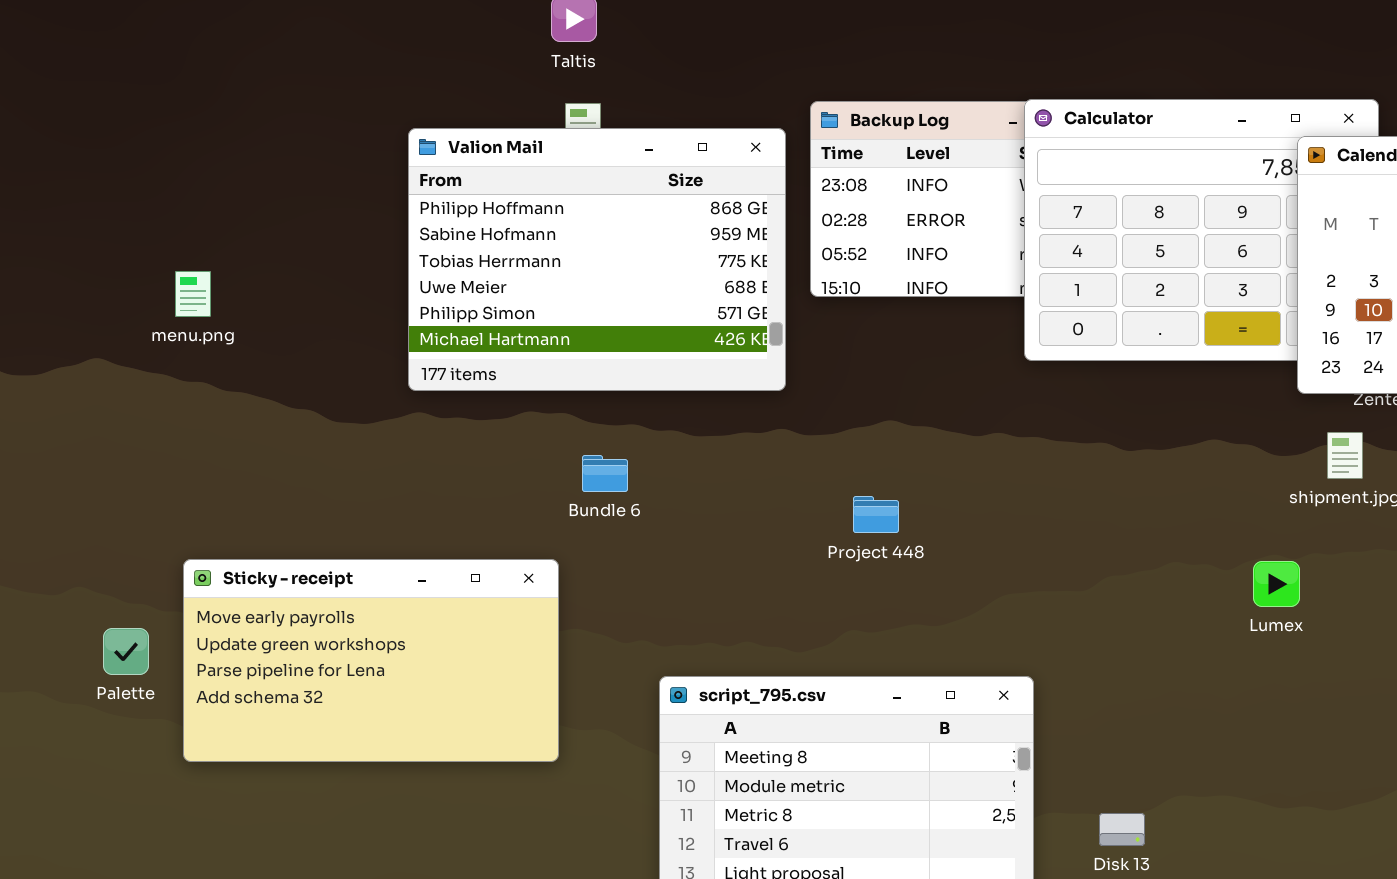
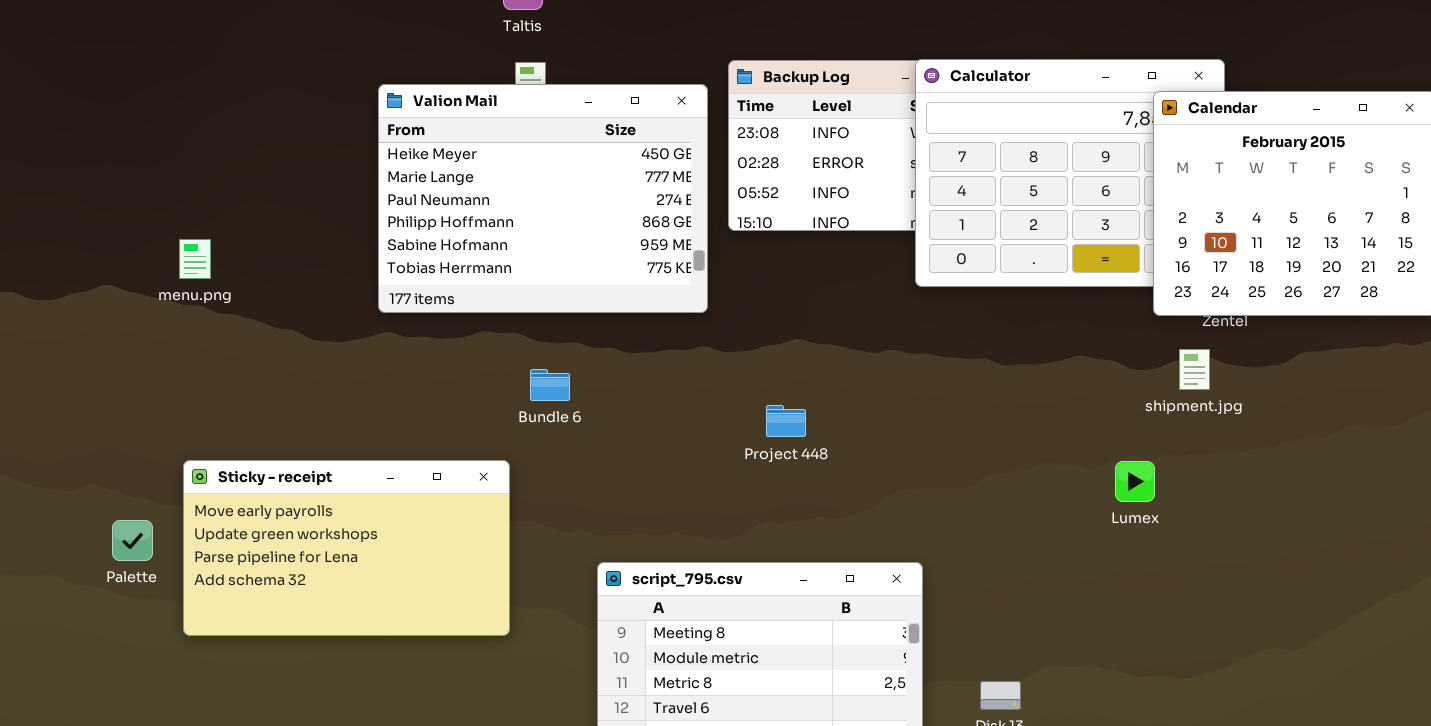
Valion Mail: [408,128,786,391] -> [378,84,708,313], scrolled up 3 rows
menu.png: [175,271,211,317] -> [179,239,211,279], moved

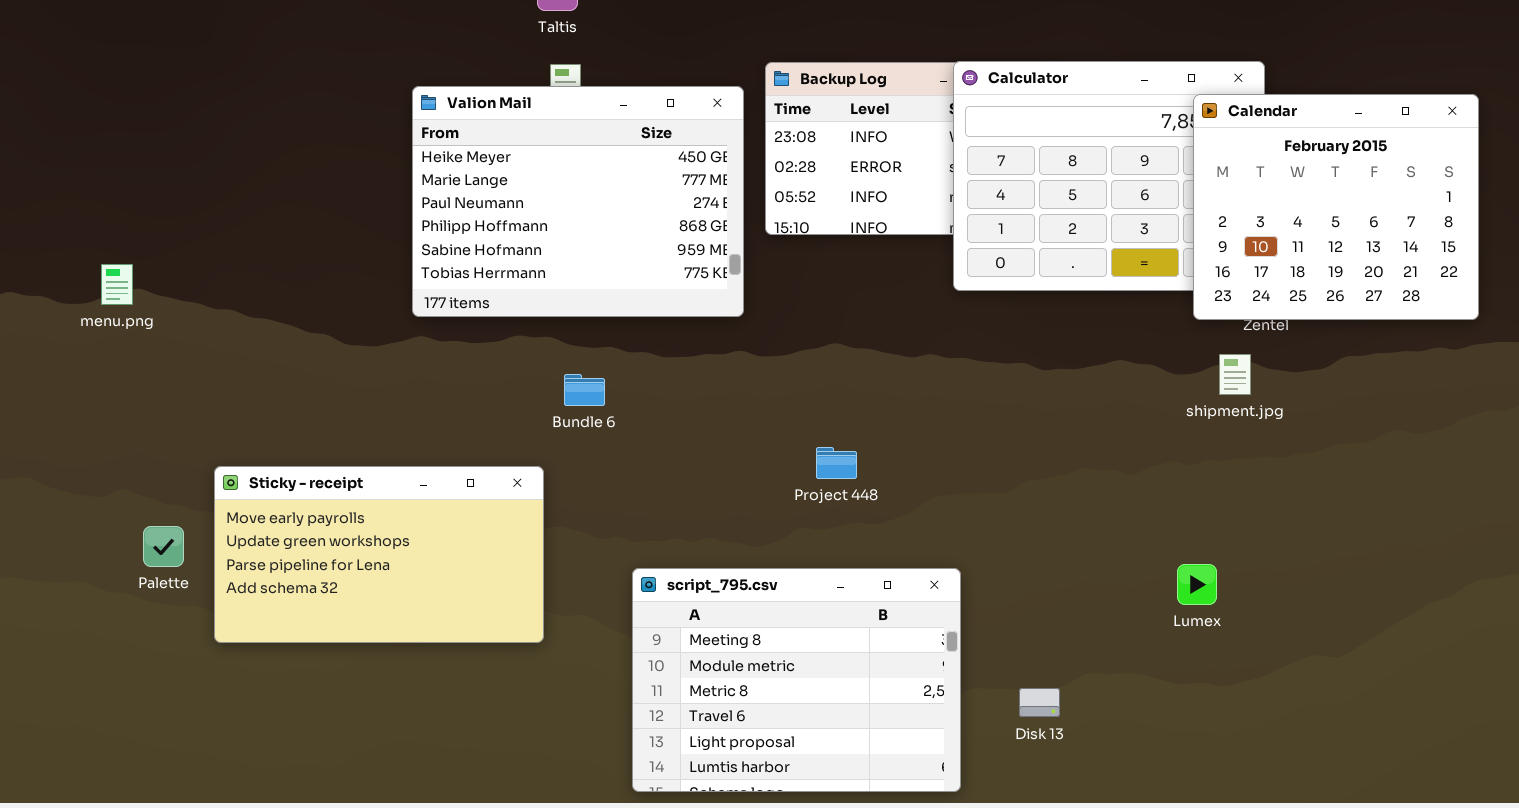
menu.png: [179,239,211,279] -> [101,264,133,305], moved
Project 448: [766,405,806,437] -> [816,447,857,479], moved
Lumex: [1115,461,1155,502] -> [1177,564,1217,605], moved

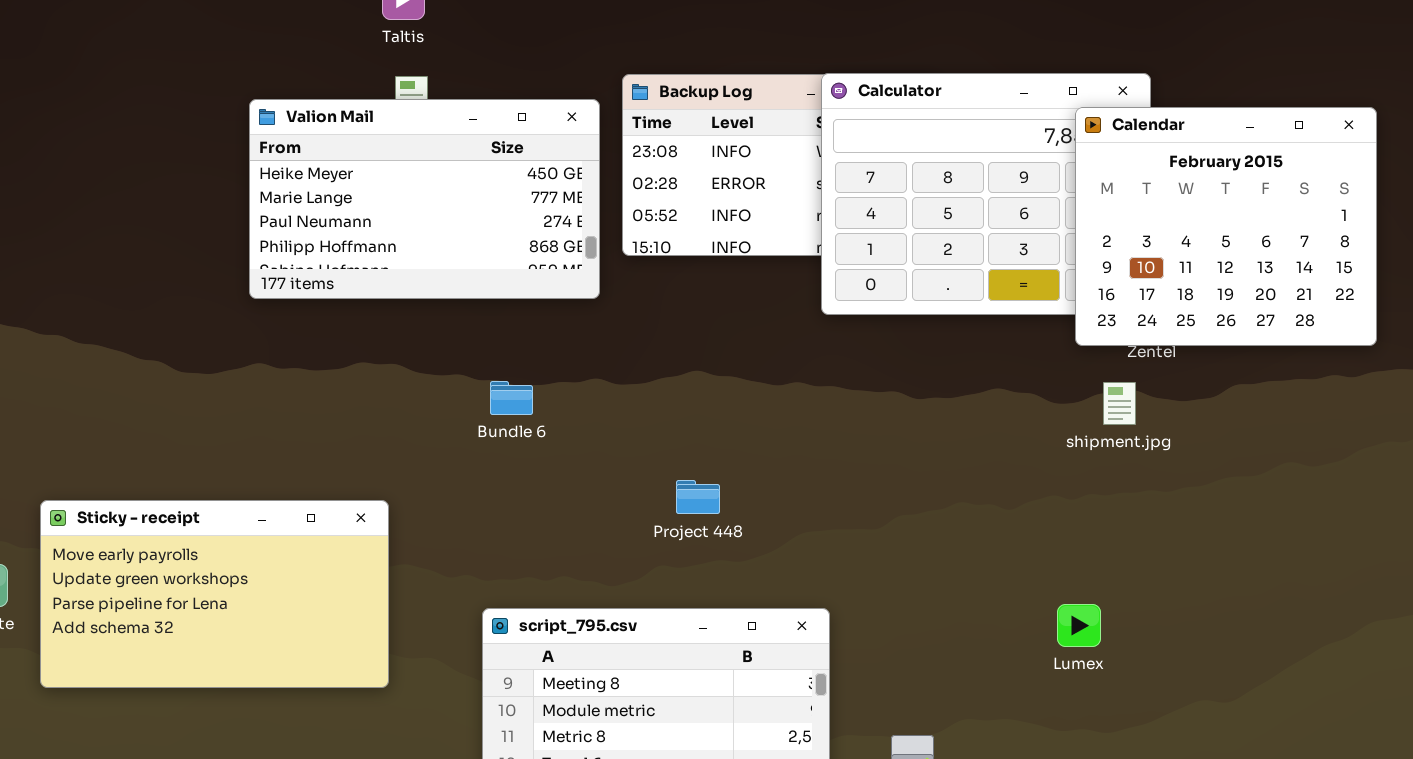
Valion Mail: [412,86,744,317] -> [249,99,600,299], resized
Bundle 6: [564,374,605,406] -> [490,381,533,415], moved

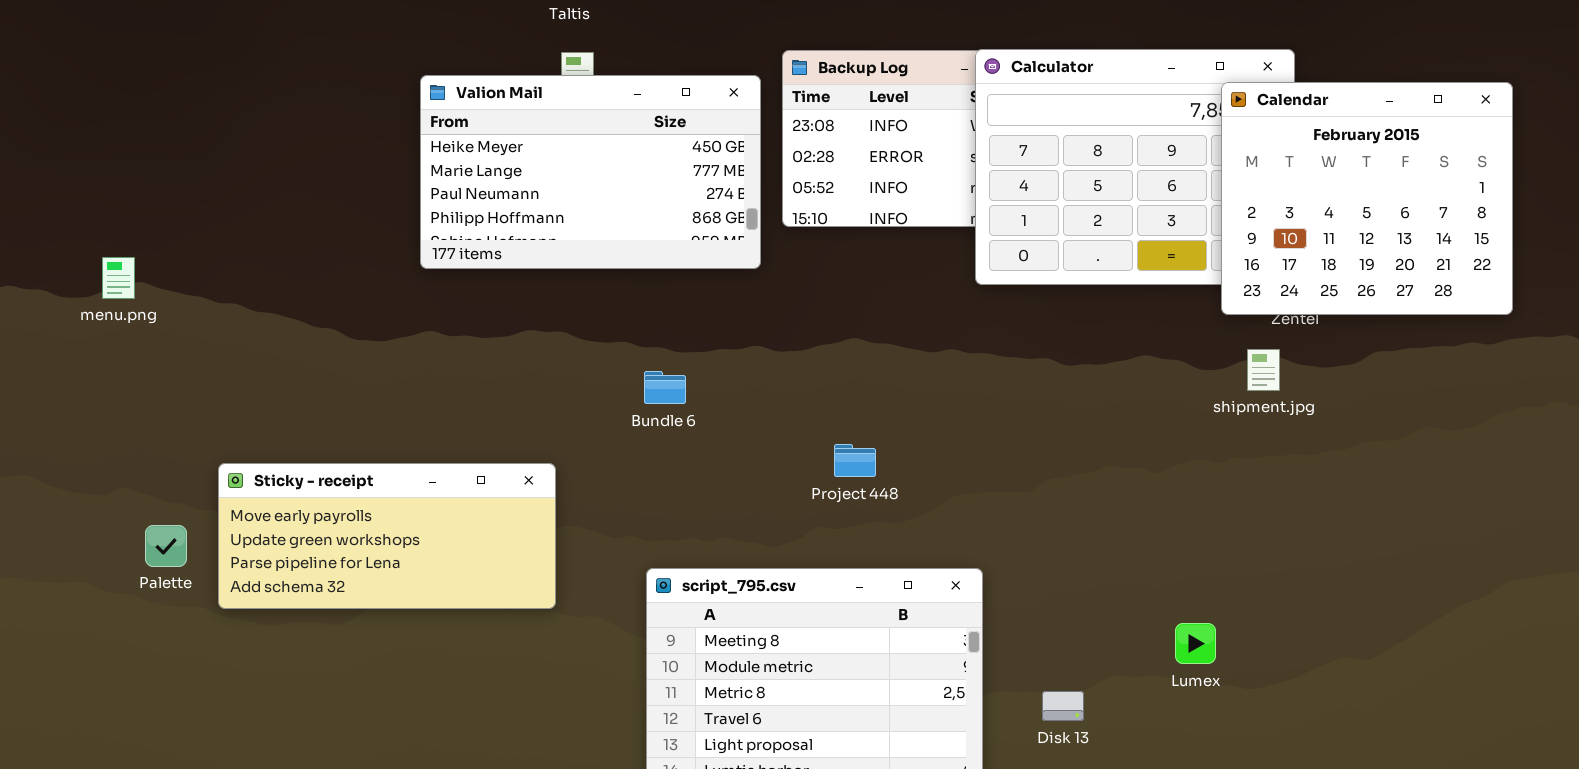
Bundle 6: [490,381,533,415] -> [644,371,686,404], moved
Sticky - receipt: [40,500,389,688] -> [218,463,556,609], resized
Lumex: [1057,604,1101,647] -> [1175,623,1216,664], moved

